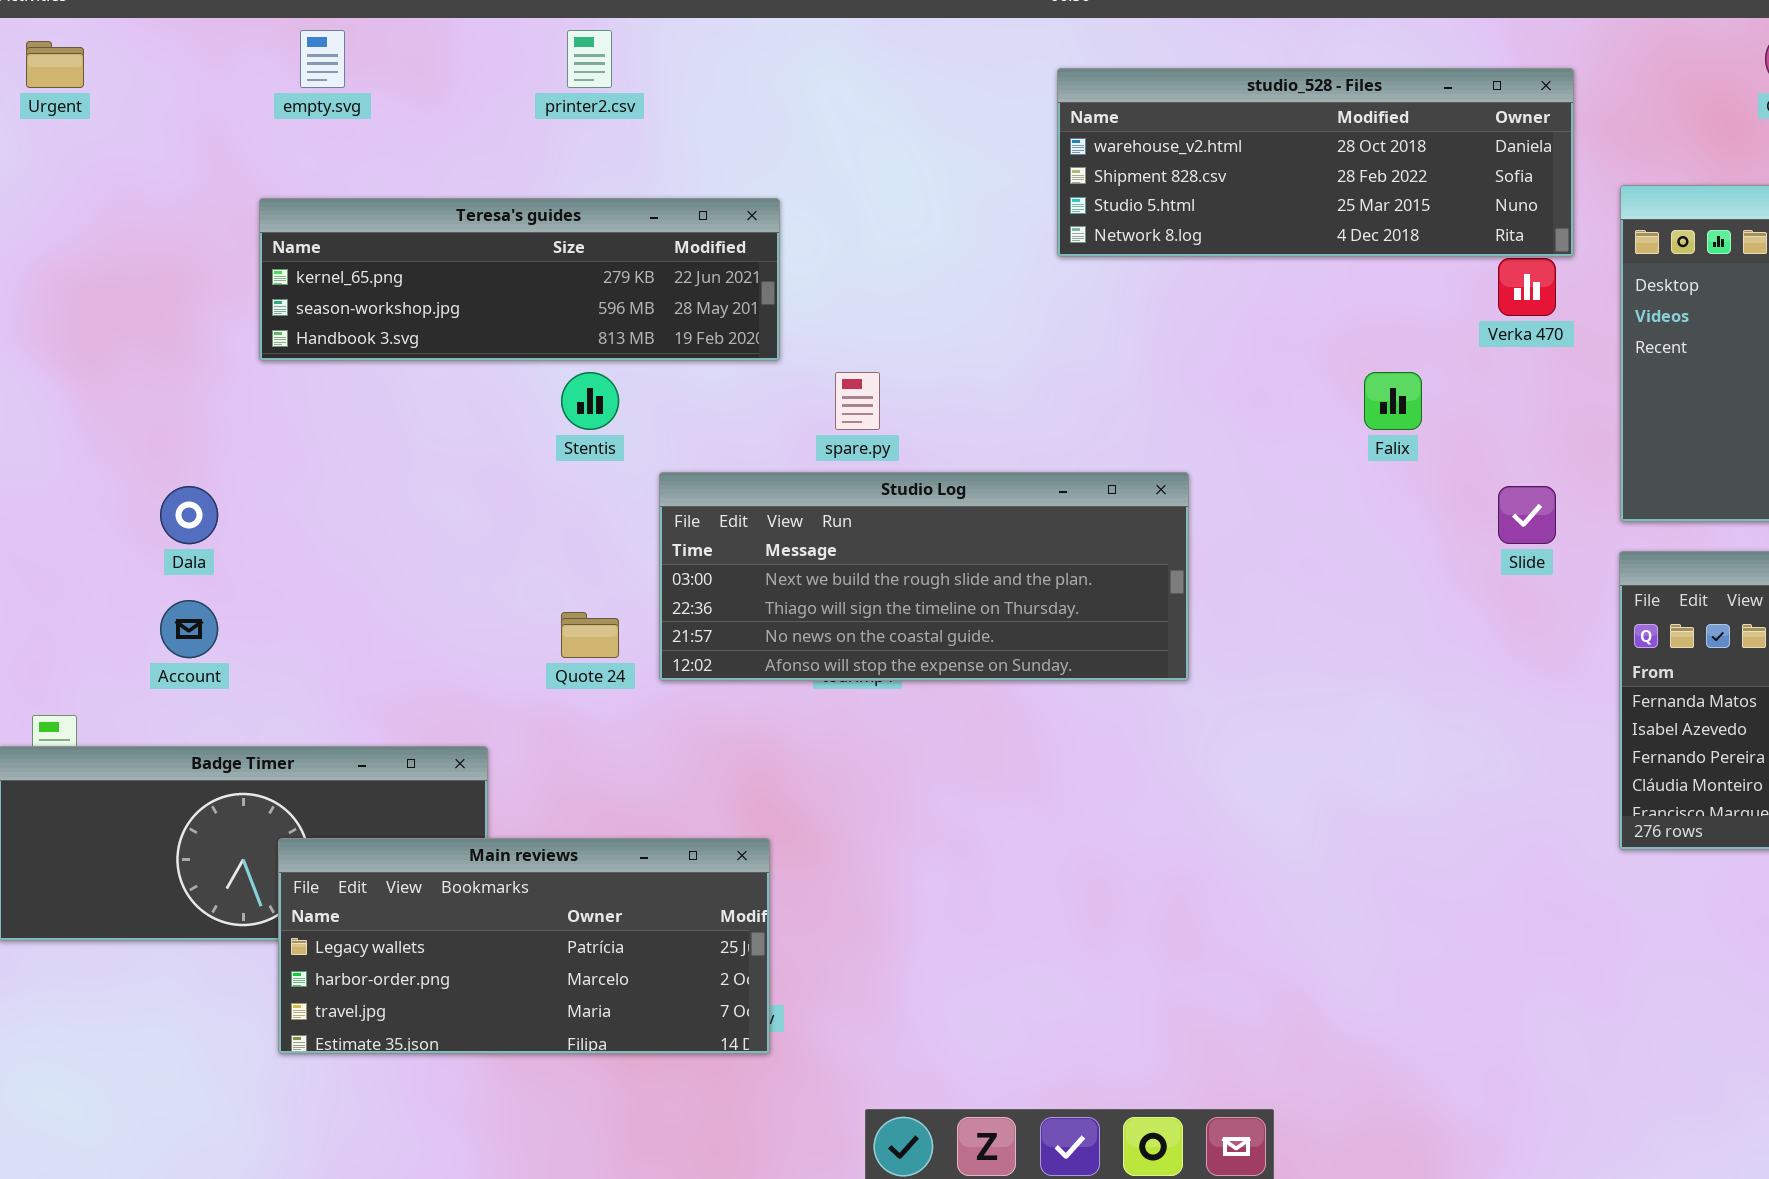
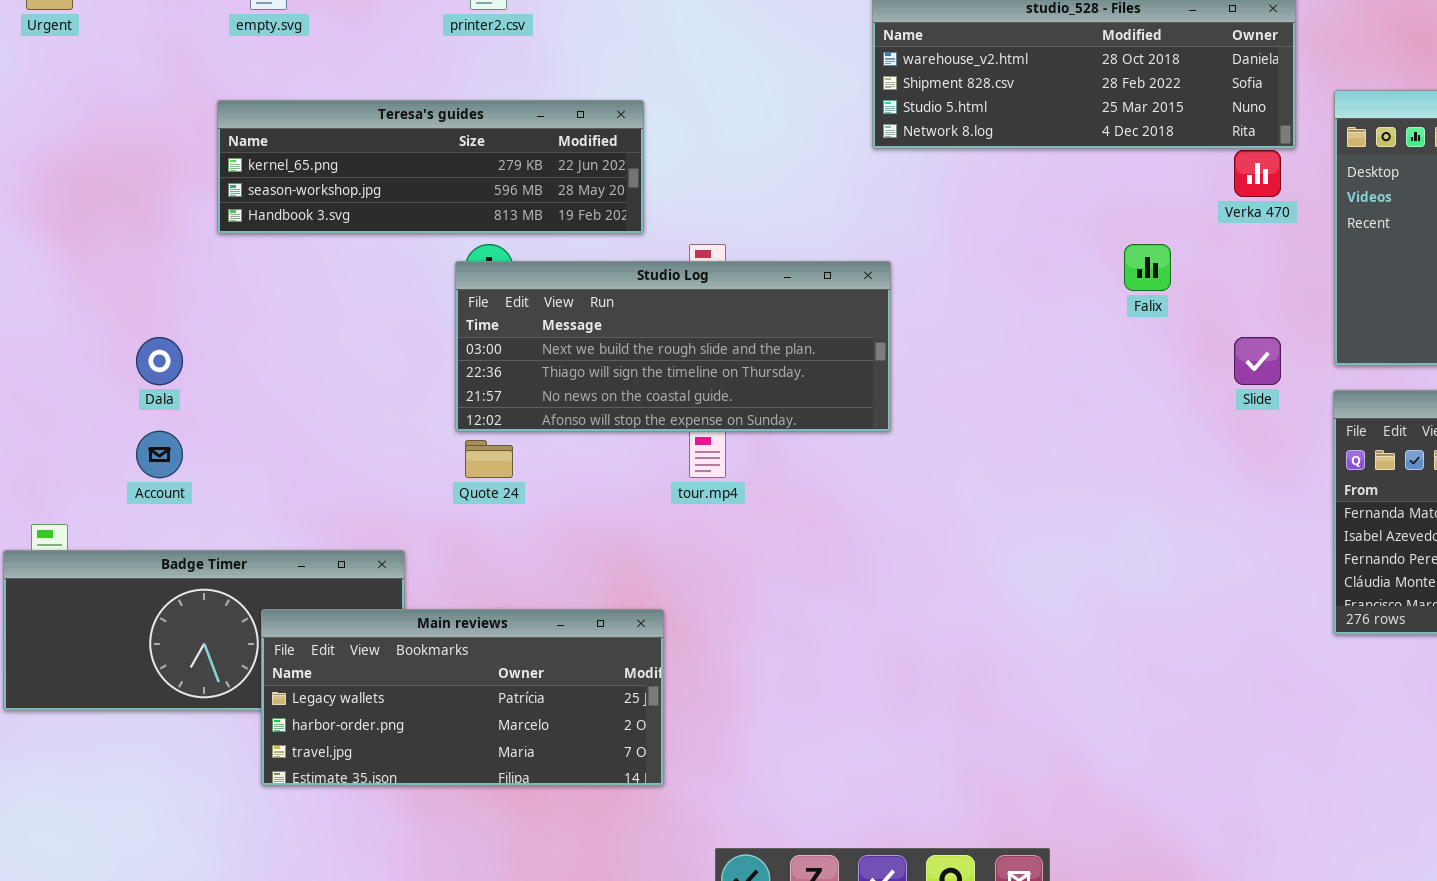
Studio Log: [659,472,1189,681] -> [455,261,891,432], moved
Main reviews: [278,838,770,1054] -> [261,609,664,786], moved

